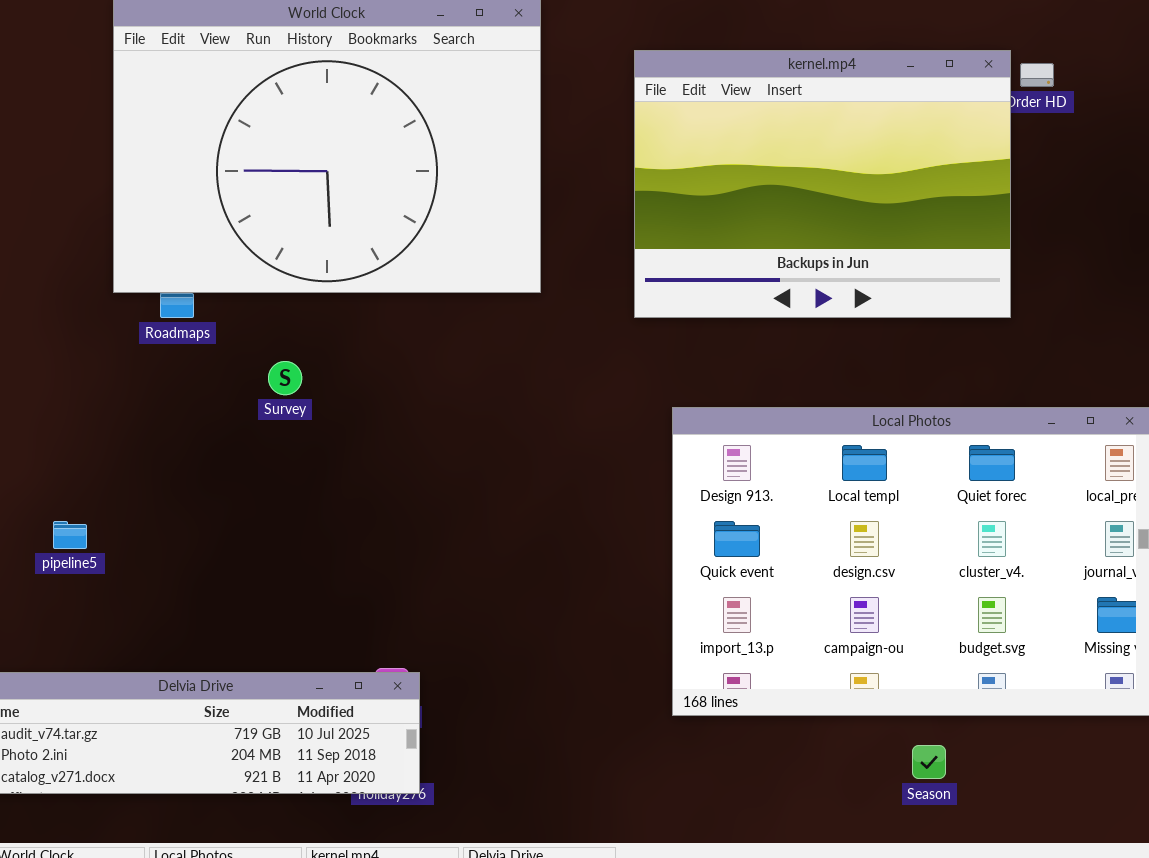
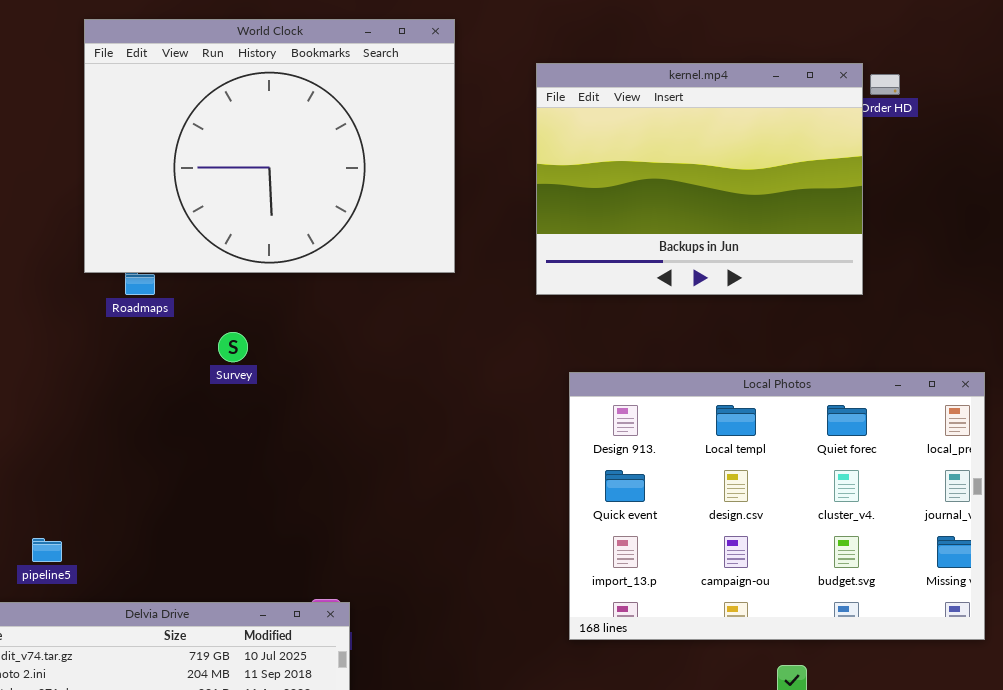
pipeline5: [53,521,87,549] -> [32,538,62,562], moved

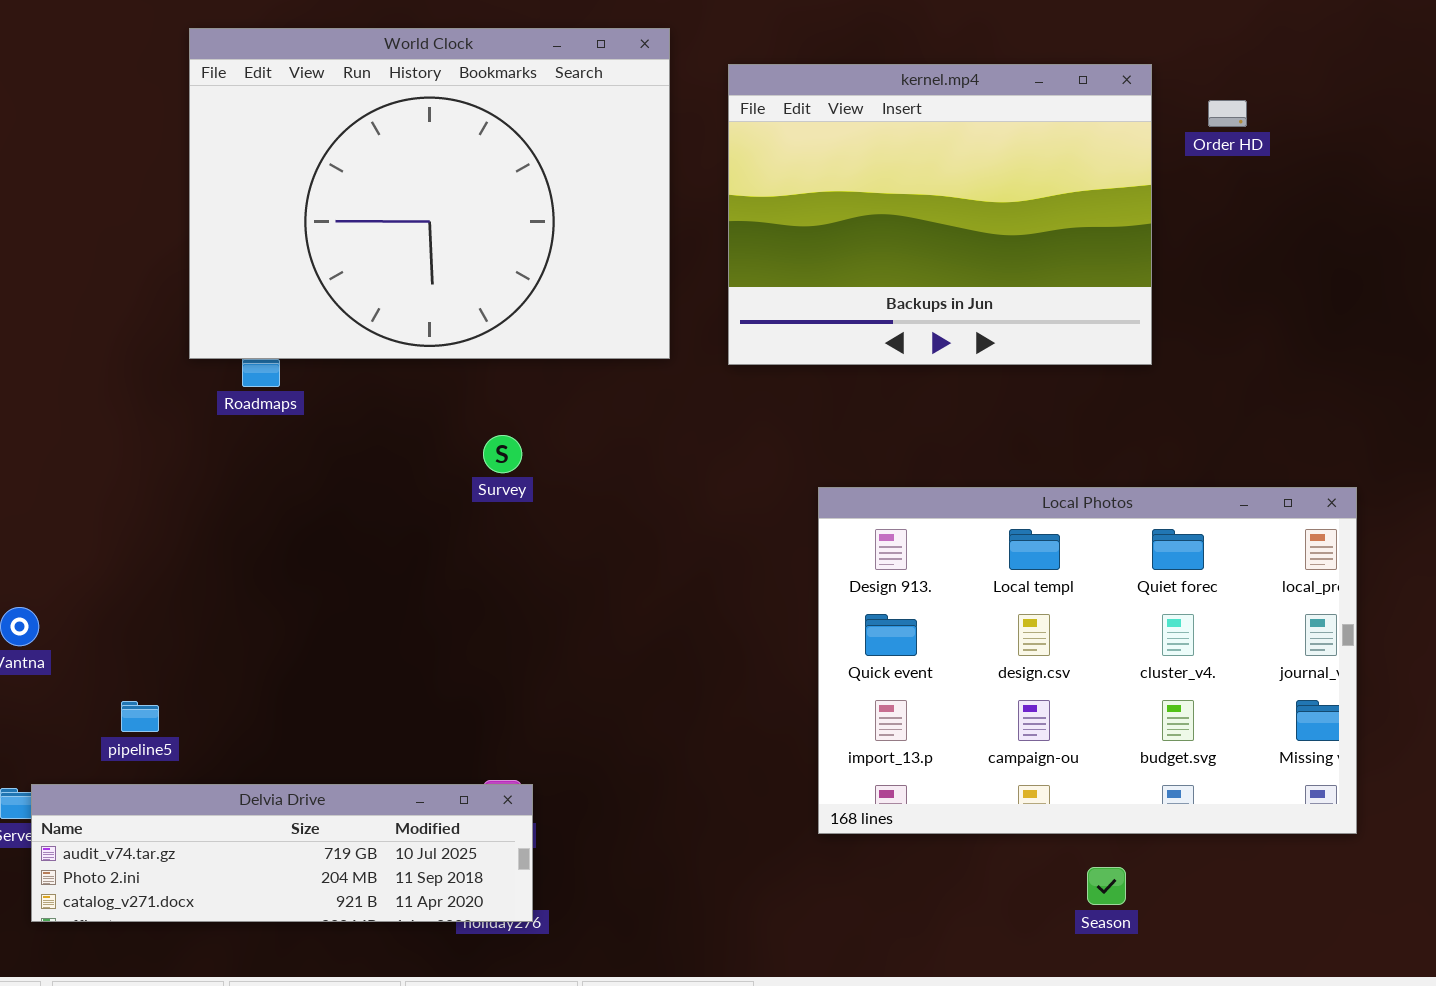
kernel.mp4: [536,63,863,295] -> [728,64,1152,365], moved
Survey: [218,332,248,362] -> [483,435,522,473], moved

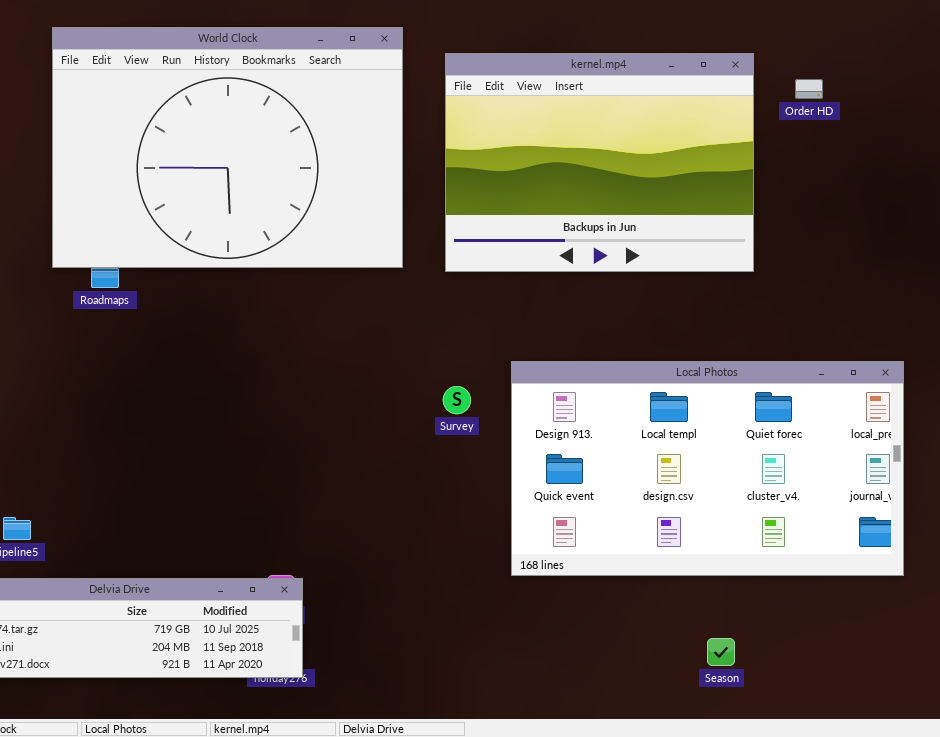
Survey: [483,435,522,473] -> [443,386,471,414], moved
Local Photos: [818,487,1357,834] -> [511,361,904,576], resized

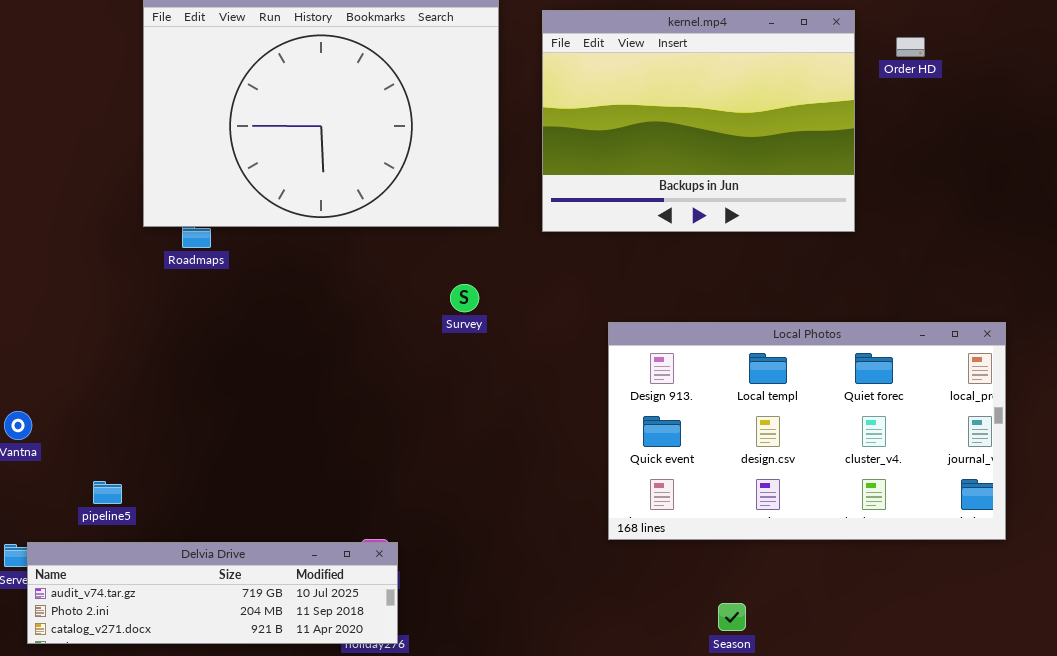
Survey: [443,386,471,414] -> [450,284,479,312], moved
Season: [707,638,735,666] -> [718,603,746,631], moved

